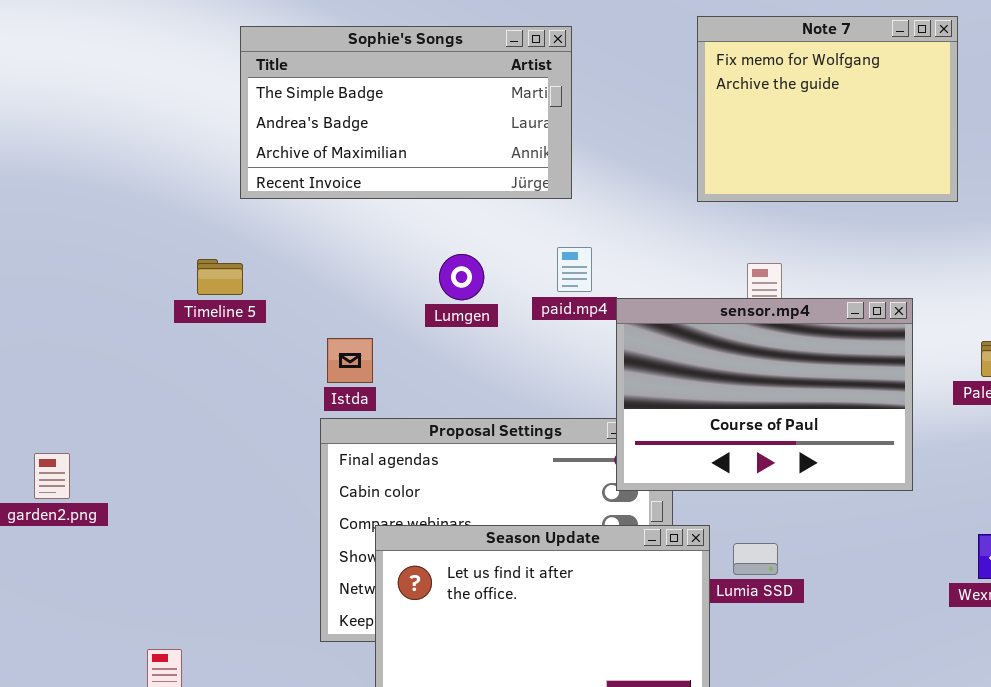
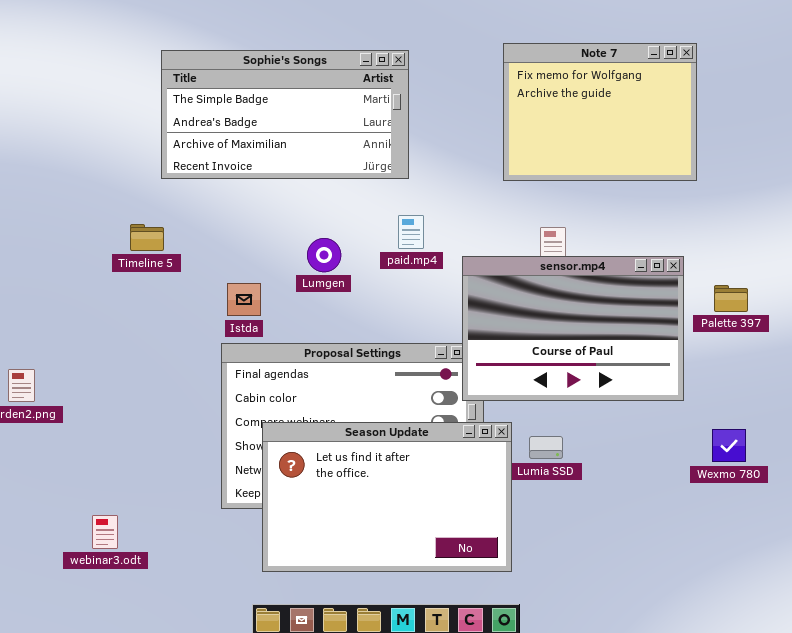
Lumgen: [439,254,484,300] -> [307,238,341,272], moved
sensor.mp4: [616,298,913,491] -> [462,256,684,401], moved

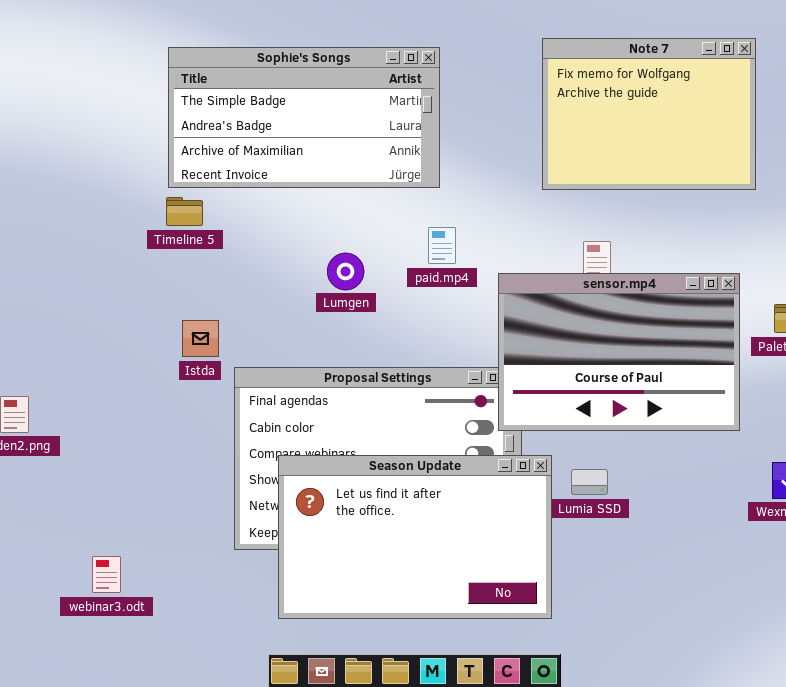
Timeline 5: [130,224,164,251] -> [166,197,203,226], moved
Istda: [227,283,261,316] -> [182,320,219,357], moved

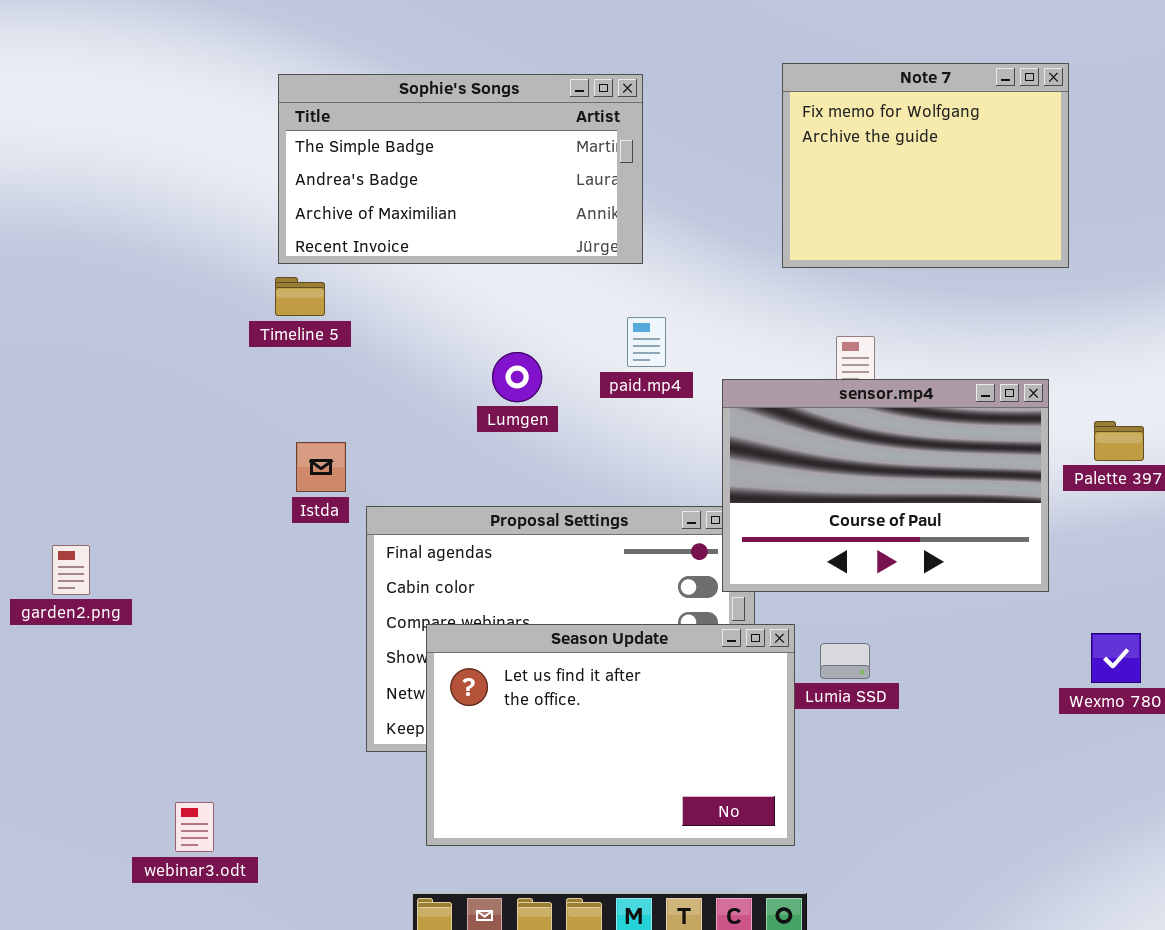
webinar3.odt: [92,556,121,593] -> [175,802,214,852], moved

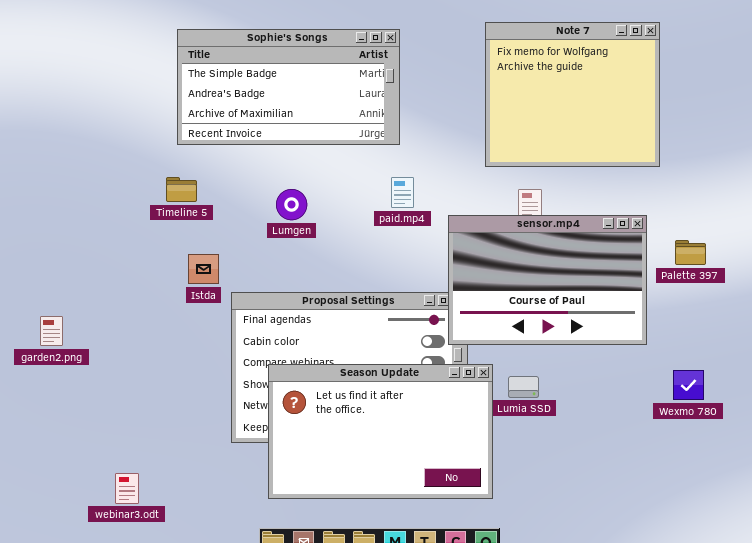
Note 7: [782,63,1069,268] -> [485,22,660,167], resized
Timeline 5: [275,277,325,316] -> [166,177,197,202], moved
Lumgen: [492,352,542,402] -> [276,189,307,220], moved

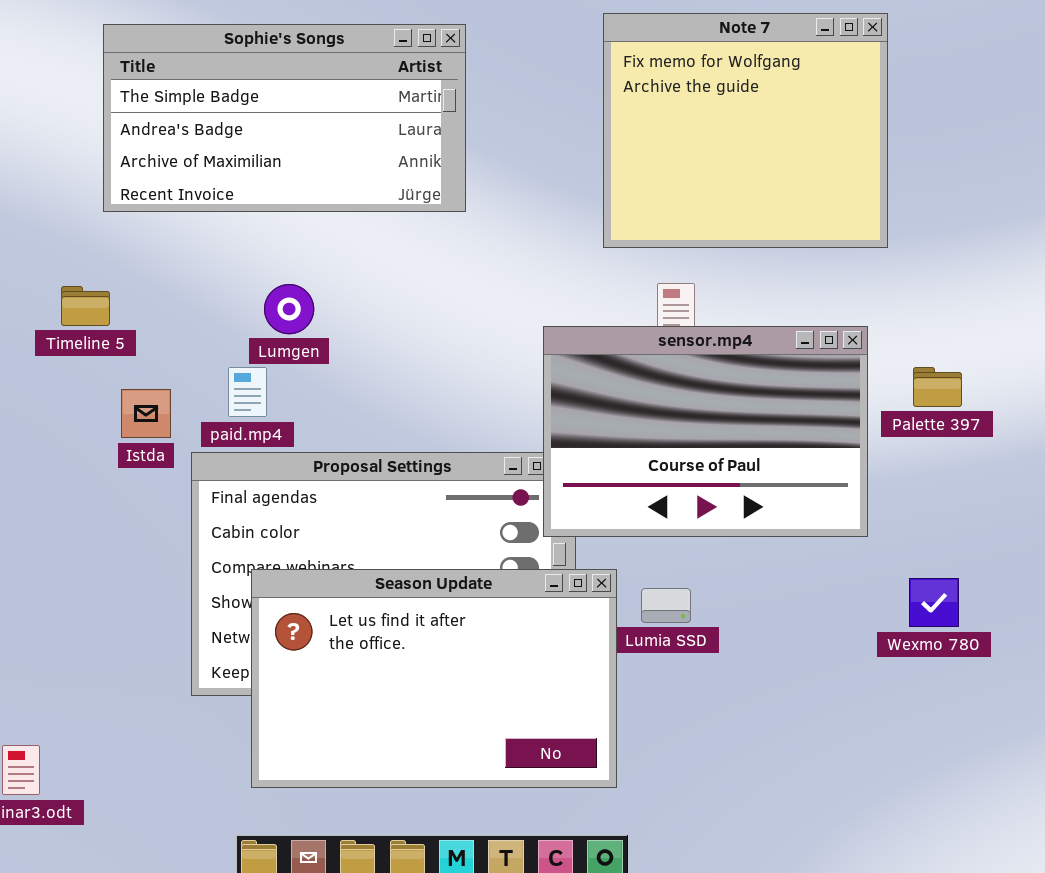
Timeline 5: [166,177,197,202] -> [61,286,110,326], moved
paid.mp4: [391,177,414,208] -> [228,367,267,417], moved

